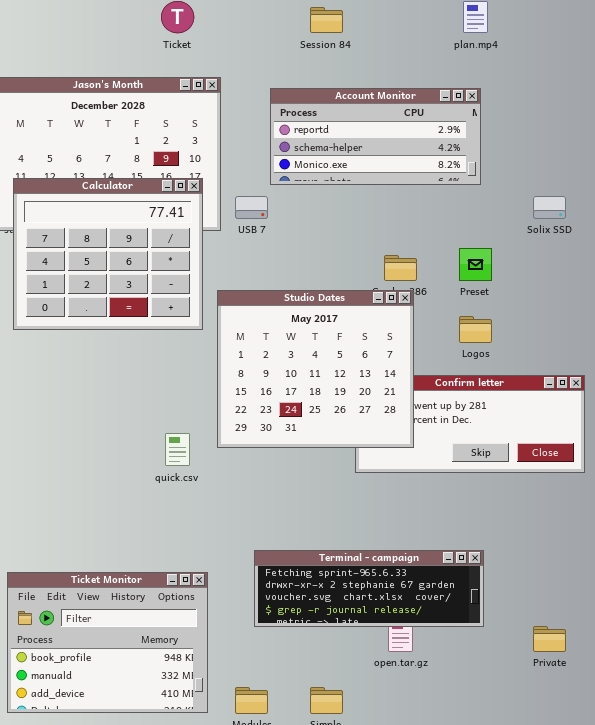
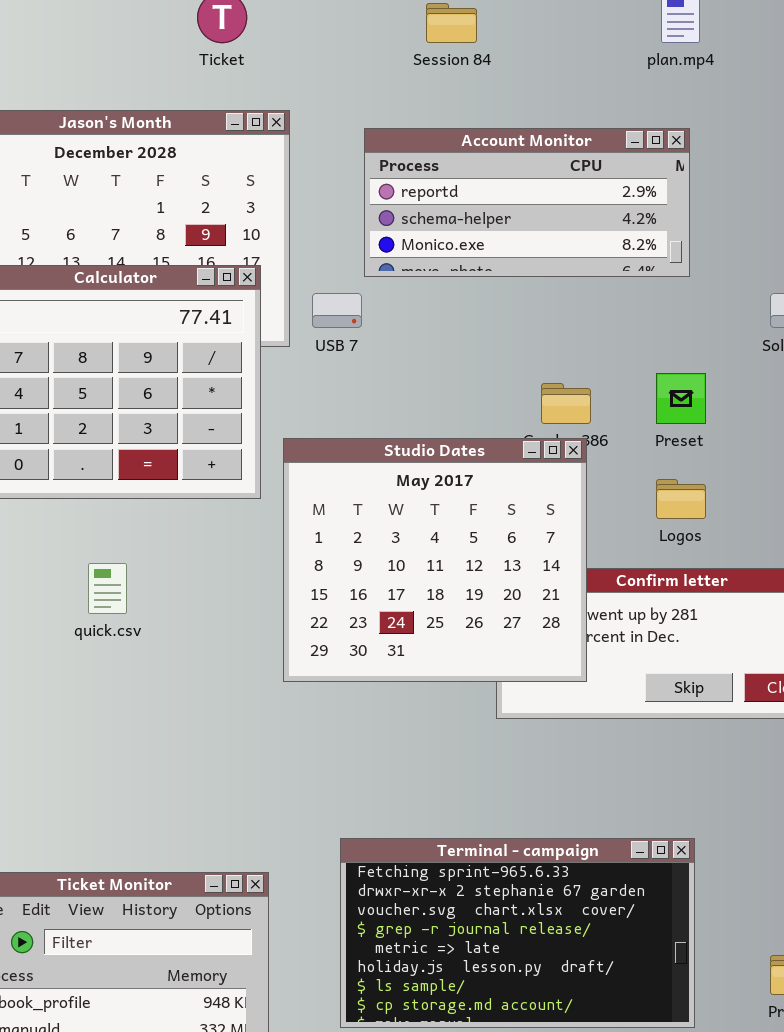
quick.csv: [165,433,190,466] -> [88,563,127,614], moved
Terminal - campaign: [254,550,484,627] -> [340,838,695,1028], resized

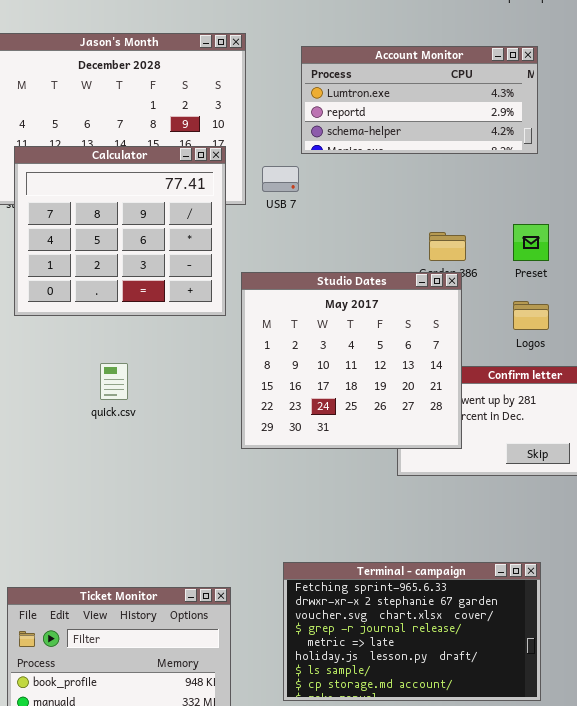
Account Monitor: [364,128,690,277] -> [301,46,538,154], scrolled up 1 row

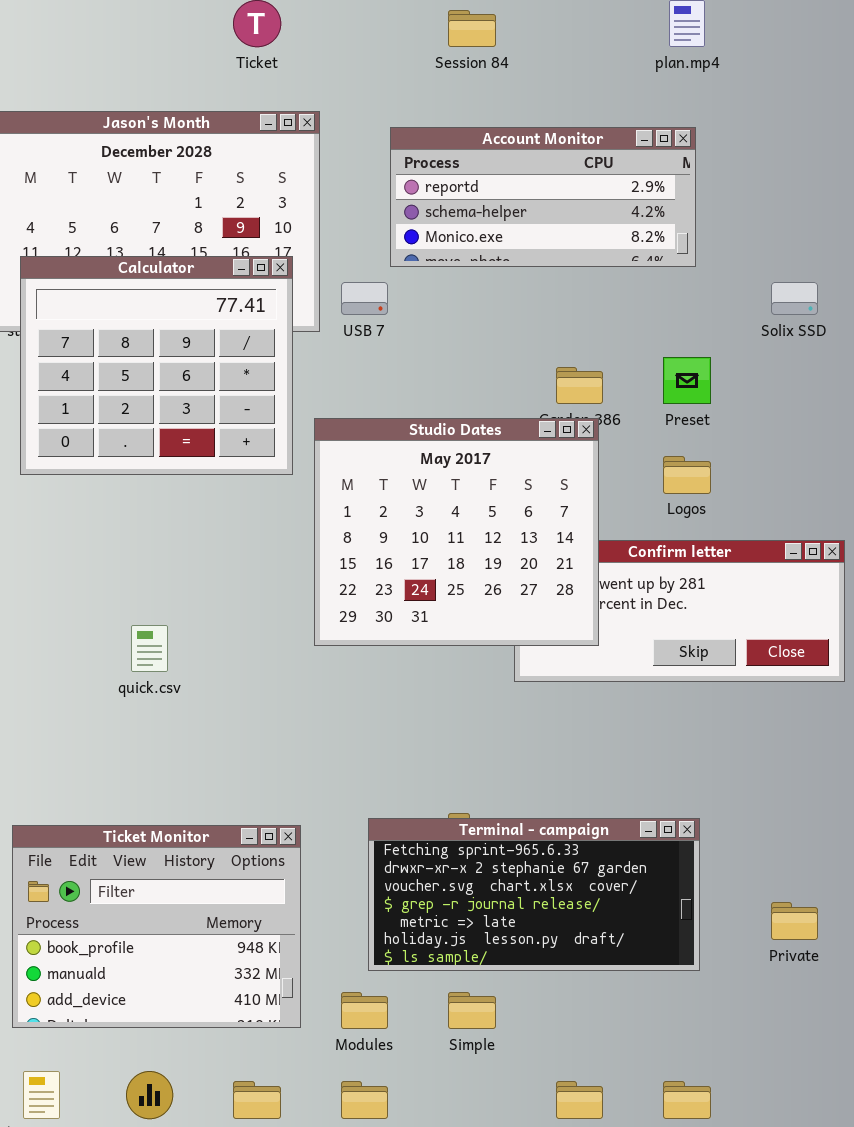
Account Monitor: [301,46,538,154] -> [390,127,696,267], scrolled down 1 row
quick.csv: [100,363,128,400] -> [131,625,168,672], moved
Terminal - campaign: [283,562,541,701] -> [368,818,700,971], resized

